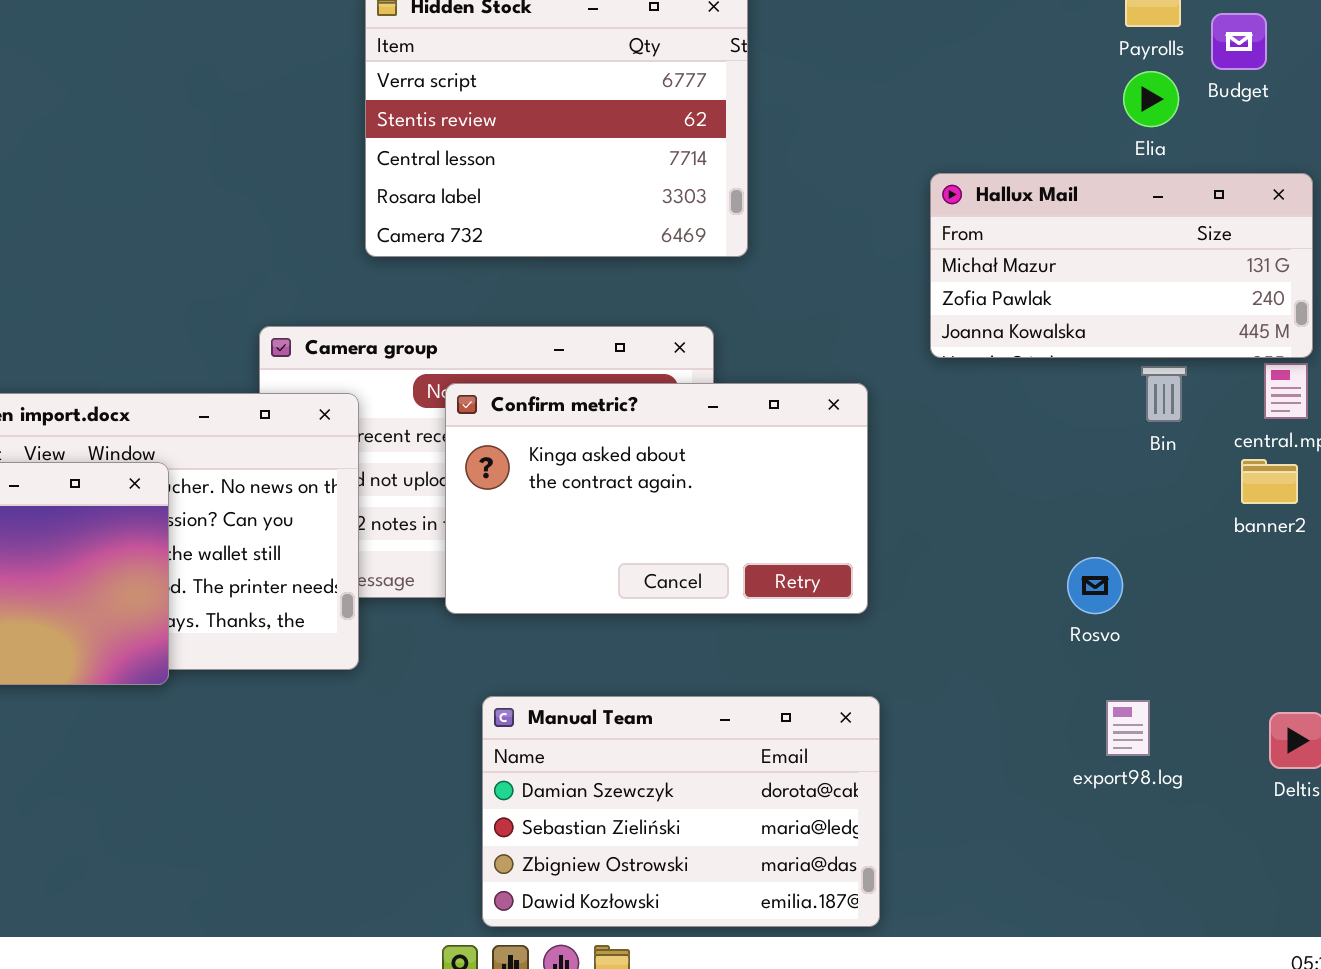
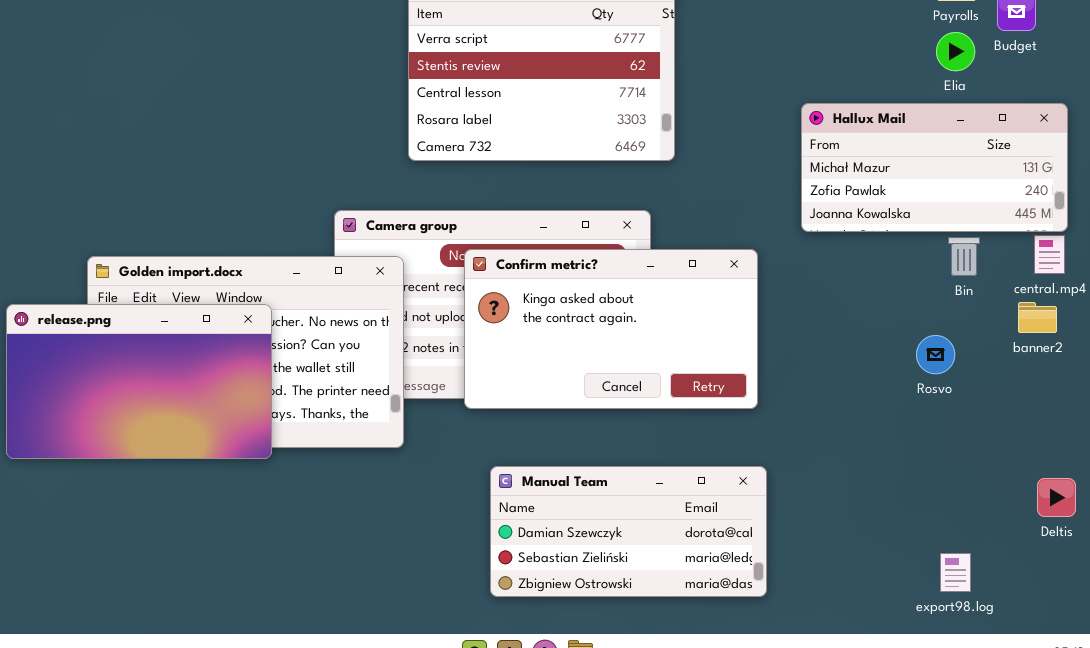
Rosvo: [1067,557,1123,614] -> [916,335,955,374], moved
Manual Team: [482,696,880,927] -> [490,466,767,597], resized
export98.log: [1106,700,1150,756] -> [940,553,971,592], moved

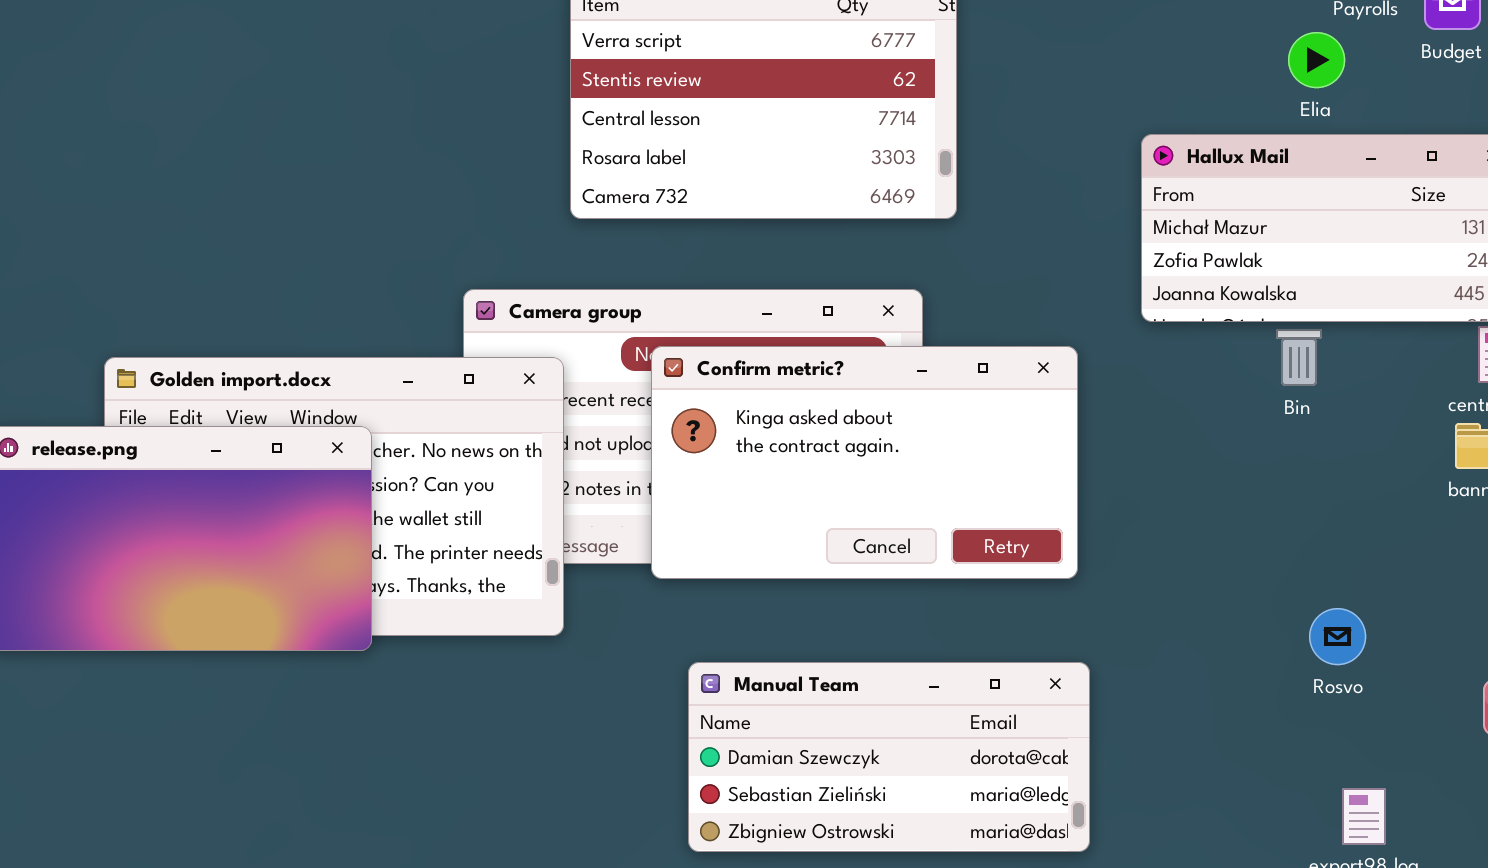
Elia: [936,32,975,71] -> [1288,32,1345,88], moved
Bin: [948,237,980,276] -> [1276,329,1322,386], moved
Rosvo: [916,335,955,374] -> [1309,608,1366,665], moved

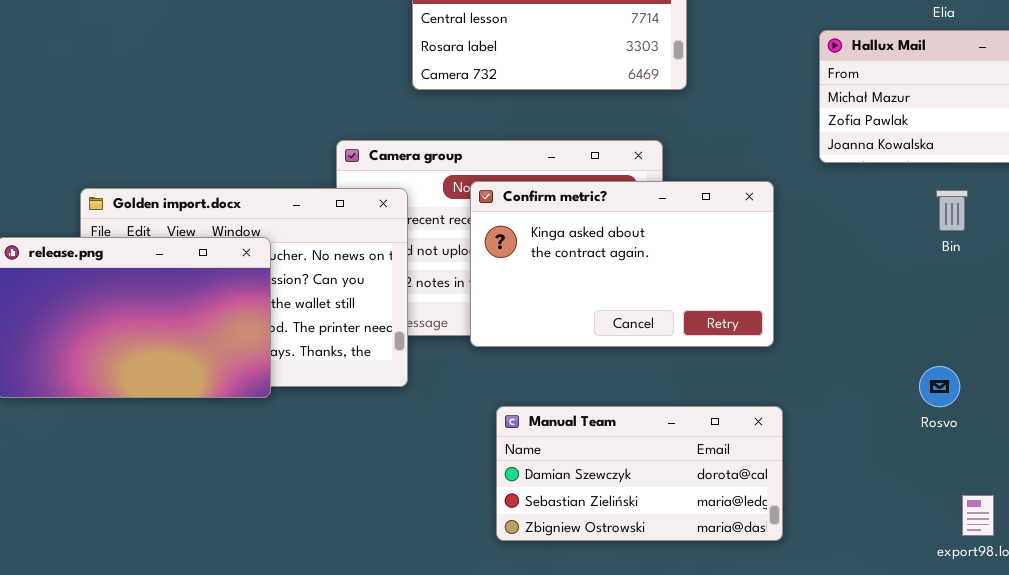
Bin: [1276,329,1322,386] -> [936,190,968,231], moved
Rosvo: [1309,608,1366,665] -> [919,366,960,407], moved

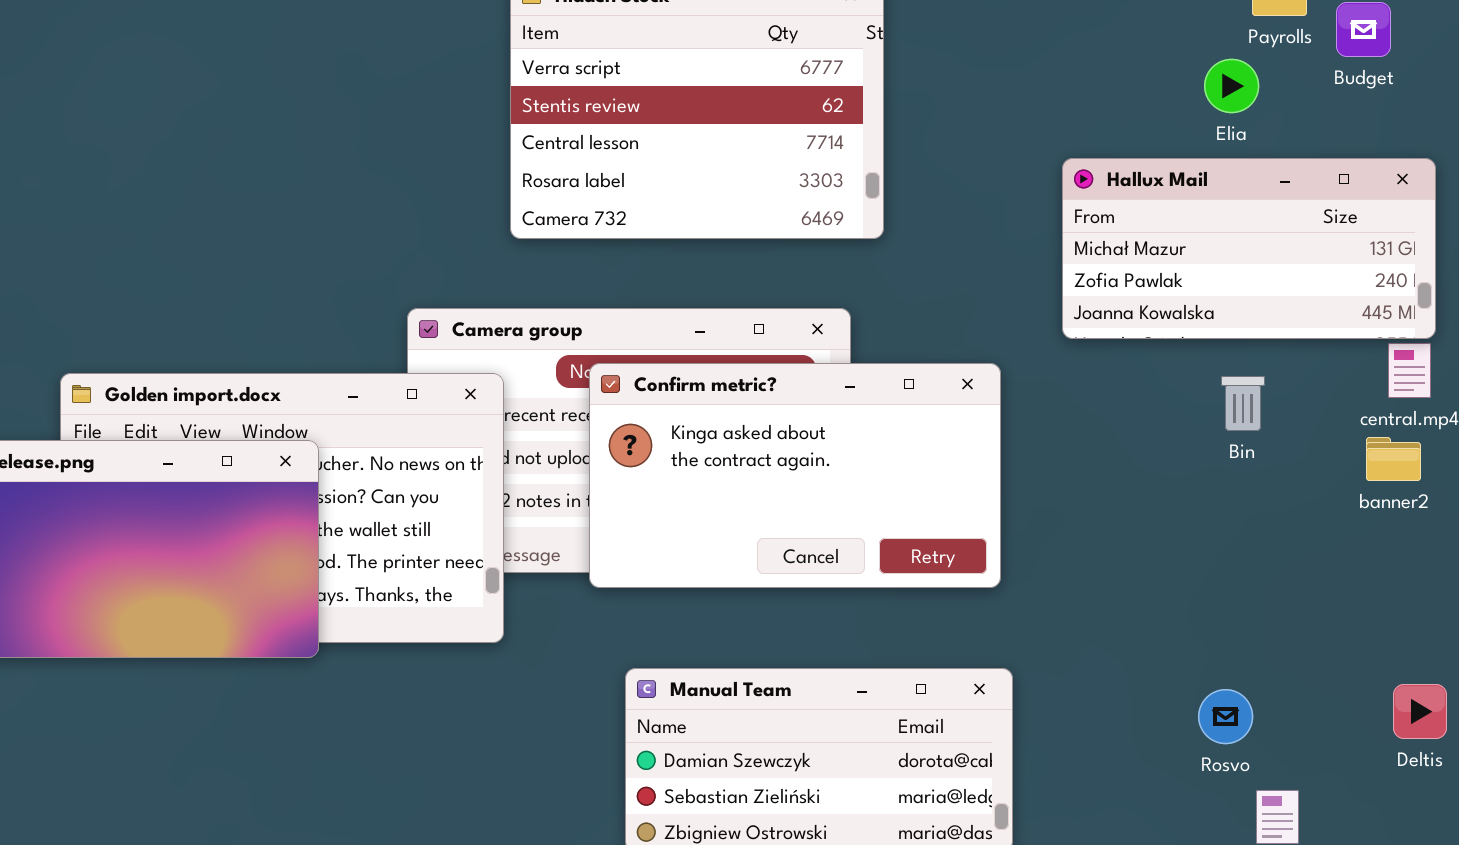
Rosvo: [919,366,960,407] -> [1198,689,1253,744], moved

